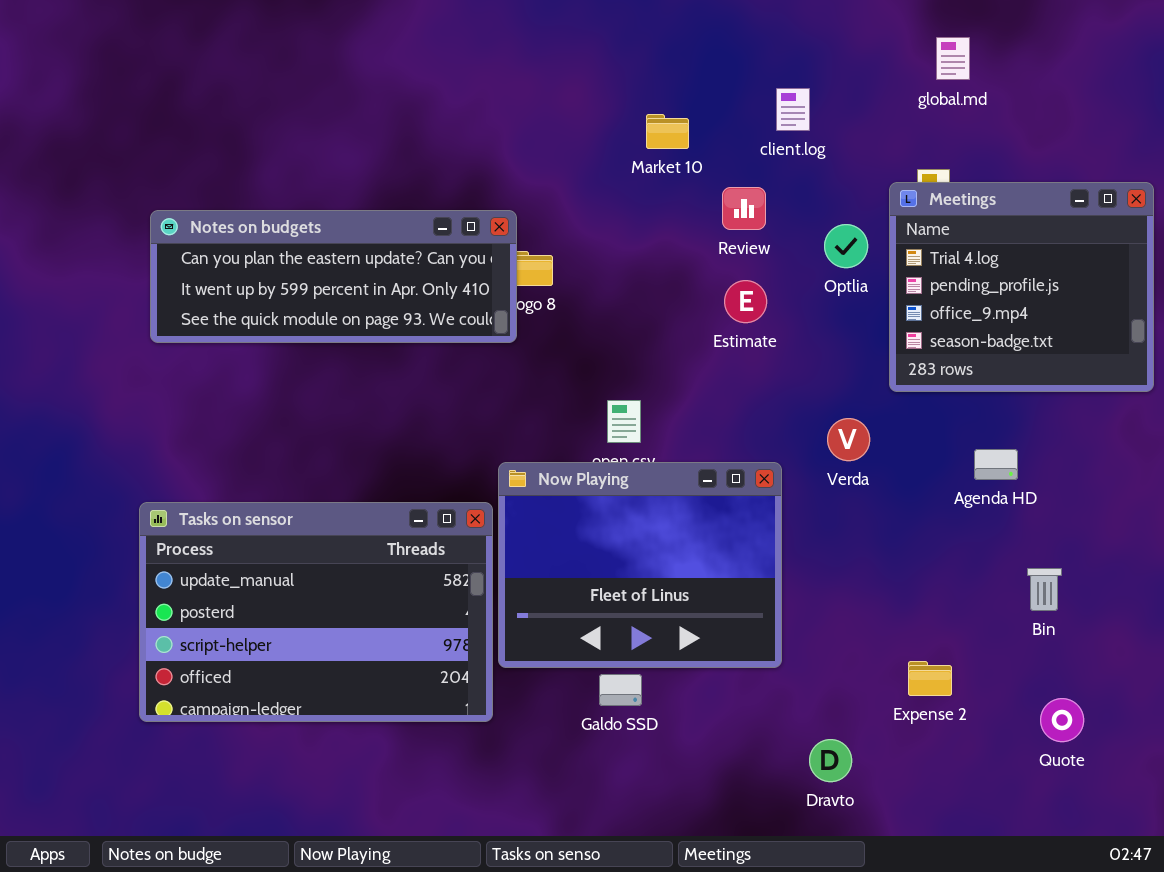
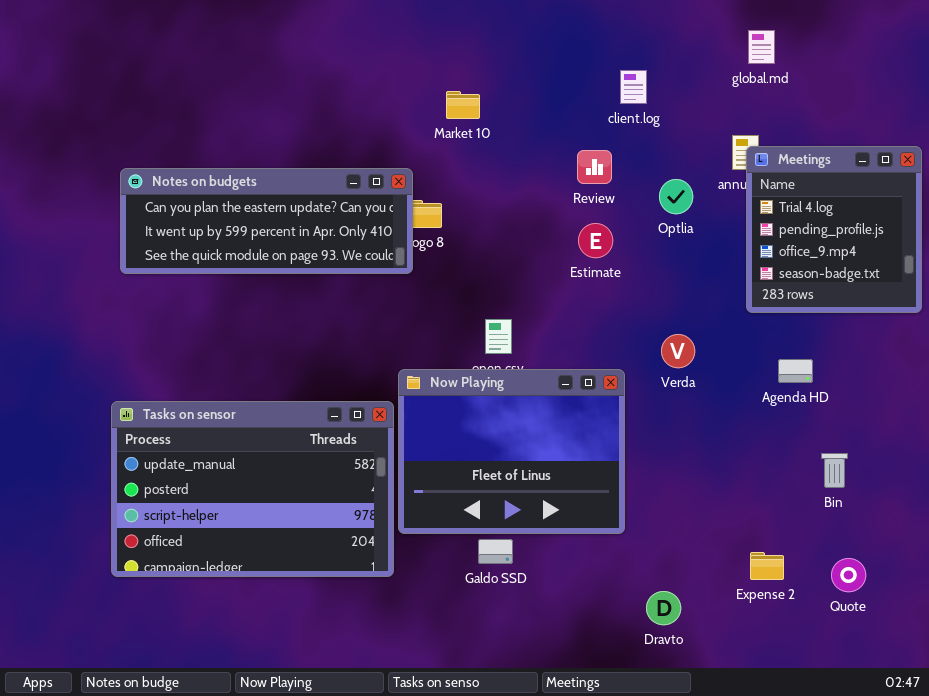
Market 10: [646,114,689,149] -> [446,91,480,119], moved
Meetings: [889,182,1154,392] -> [746,146,922,313], resized
Expense 2: [908,661,952,696] -> [750,552,784,580], moved

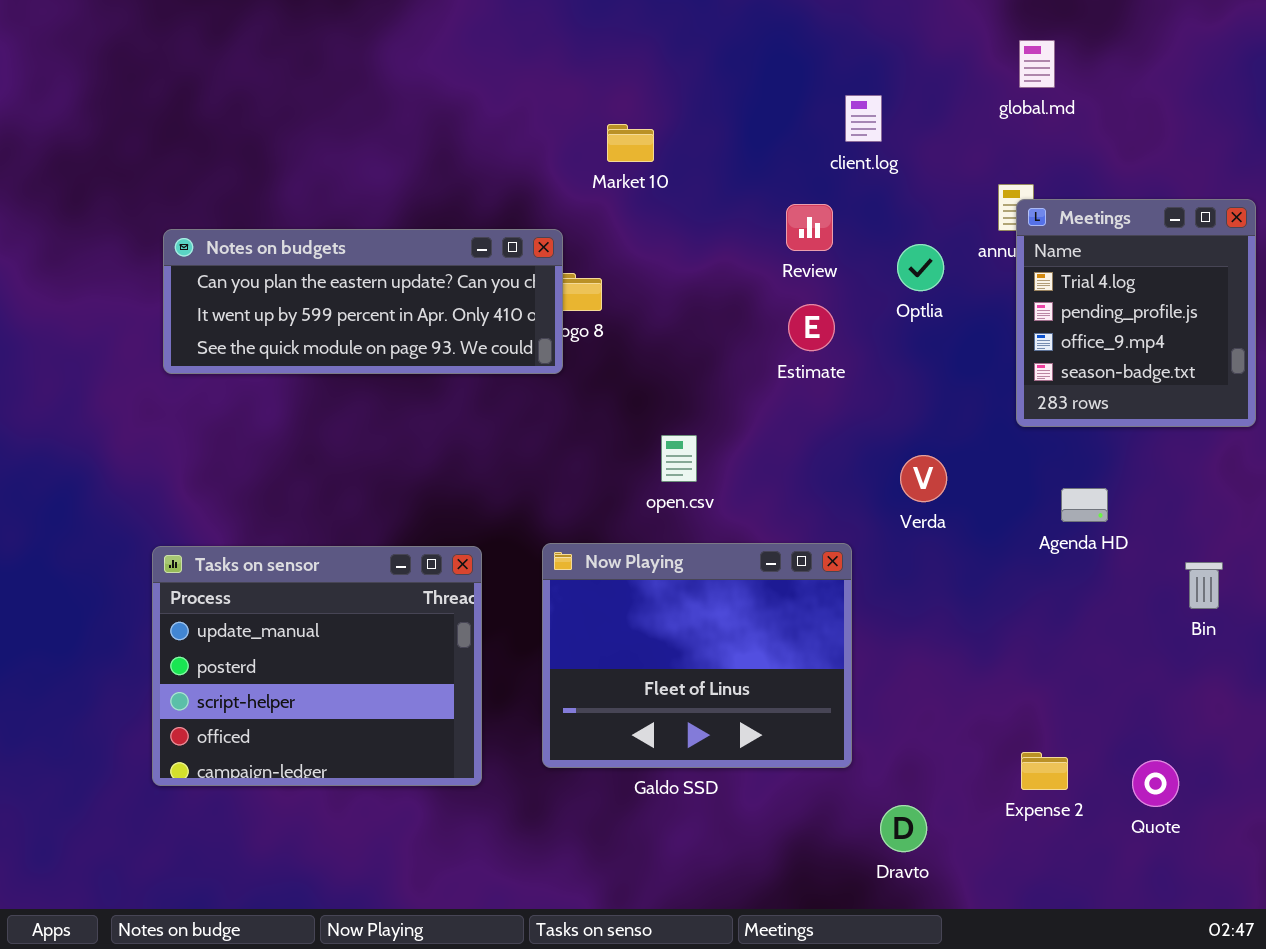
Now Playing: [398,369,625,534] -> [542,543,852,768], moved
Tasks on sensor: [111,401,394,577] -> [152,546,482,786], resized
Bin: [821,453,848,488] -> [1185,562,1223,609], moved

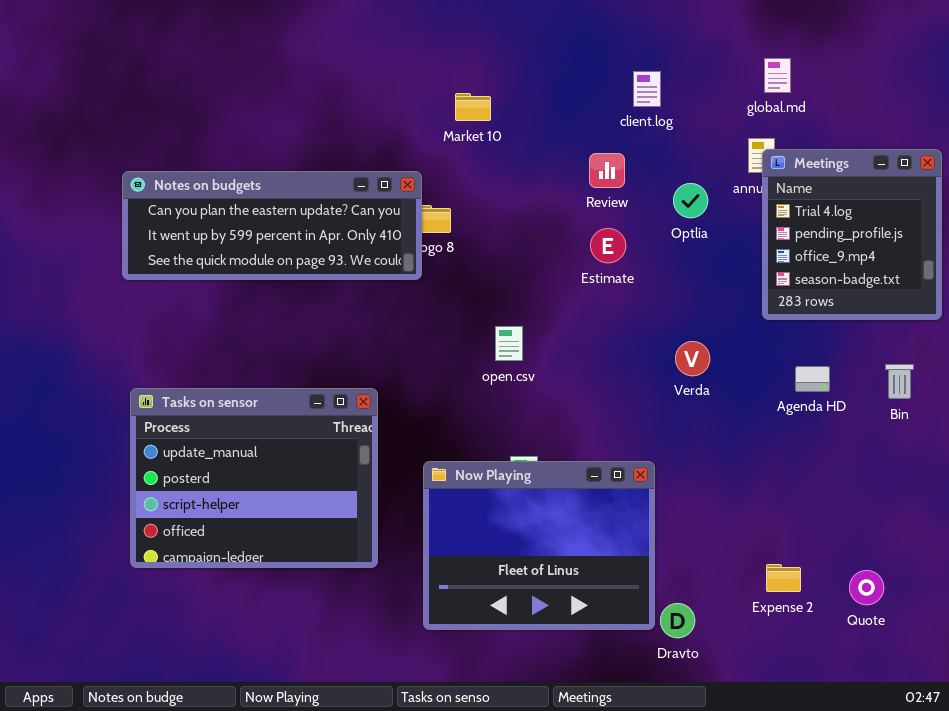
global.md: [1019,40,1055,88] -> [764,58,791,93], moved
Now Playing: [542,543,852,768] -> [423,461,655,630], moved
Tasks on sensor: [152,546,482,786] -> [130,388,378,568], moved
Bin: [1185,562,1223,609] -> [885,364,914,399], moved

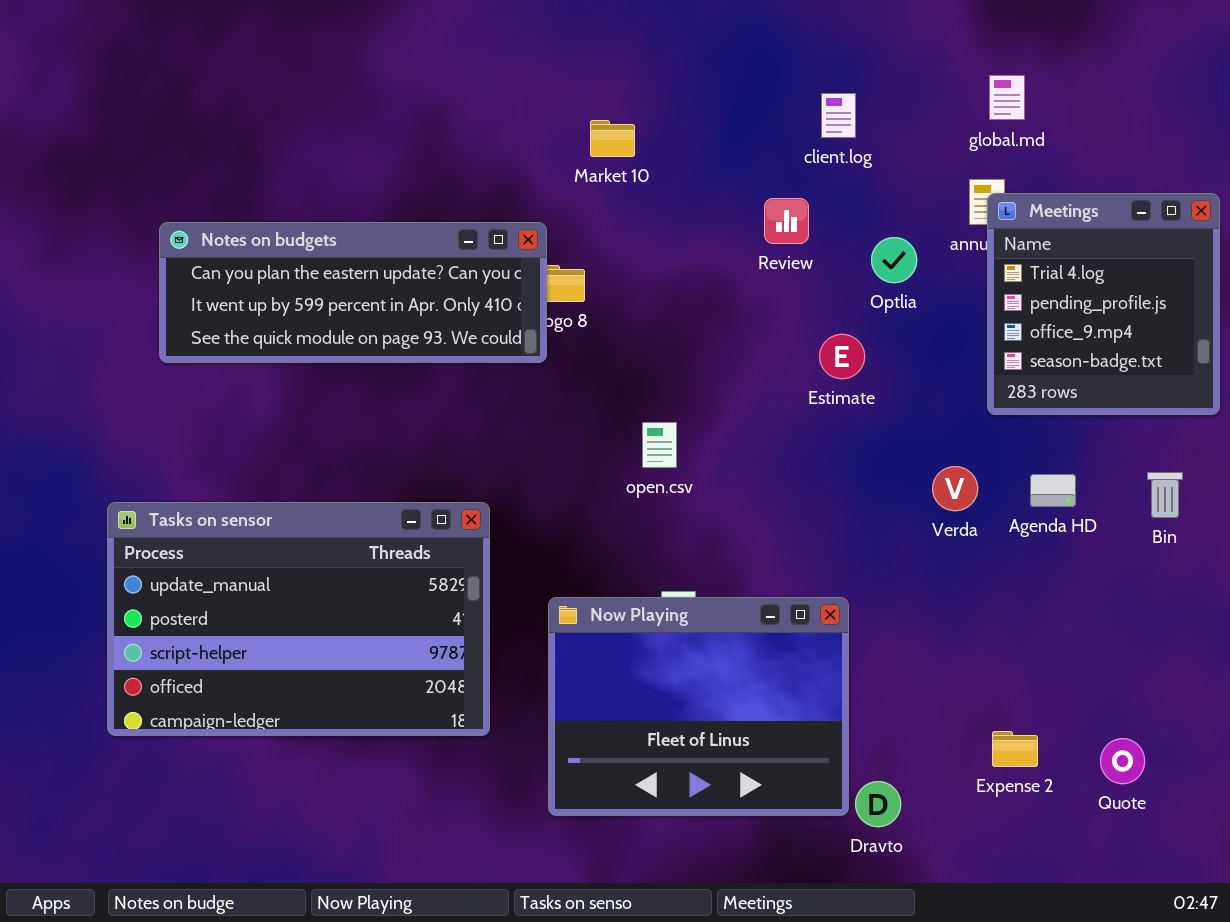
Estimate: [590,228,626,263] -> [819,334,865,379], moved
Verda: [675,341,710,376] -> [932,466,978,511], moved
Tasks on sensor: [130,388,378,568] -> [107,502,490,736], resized

